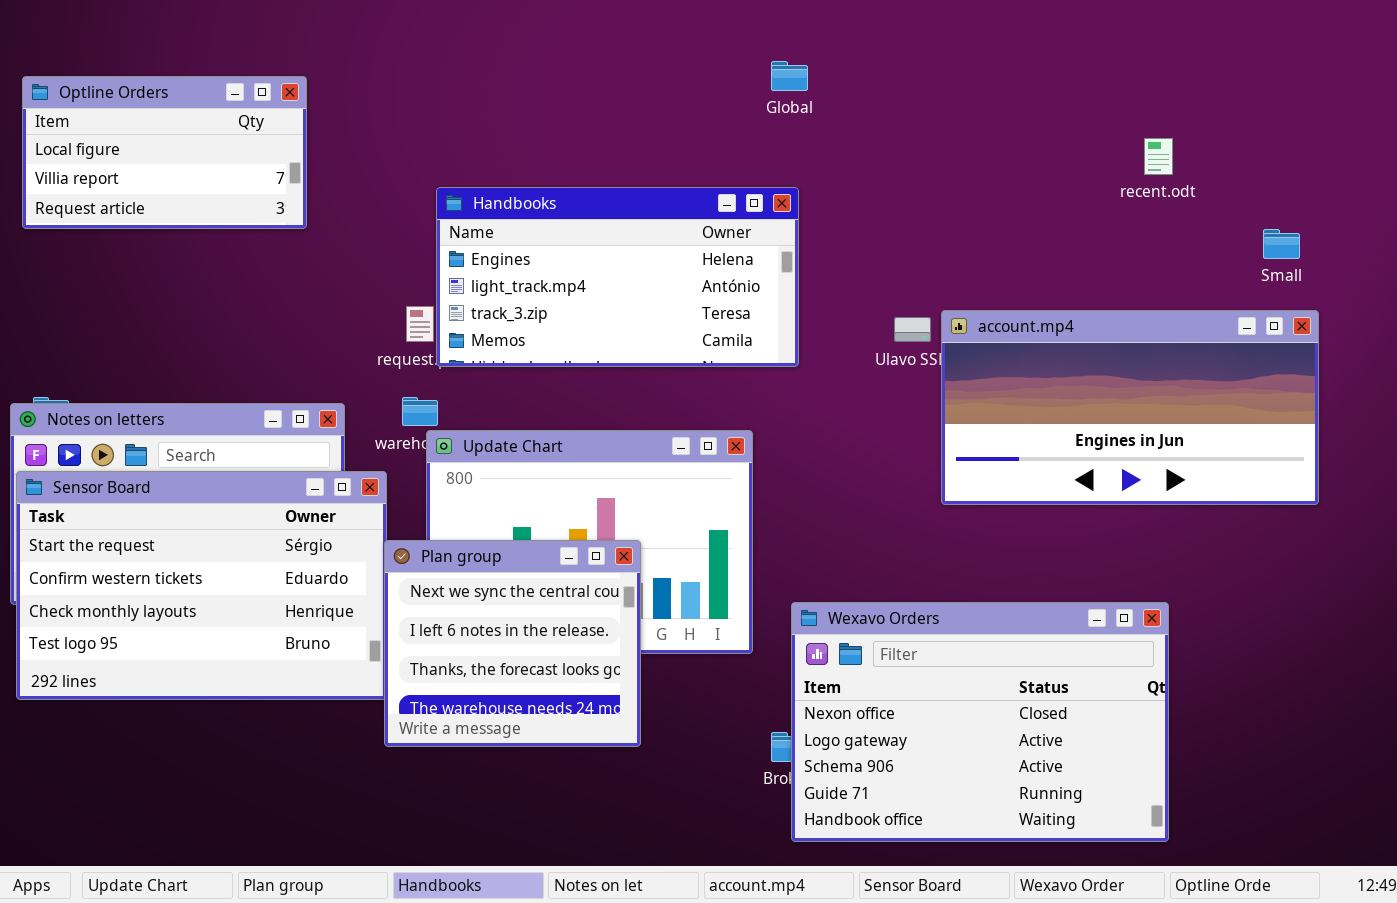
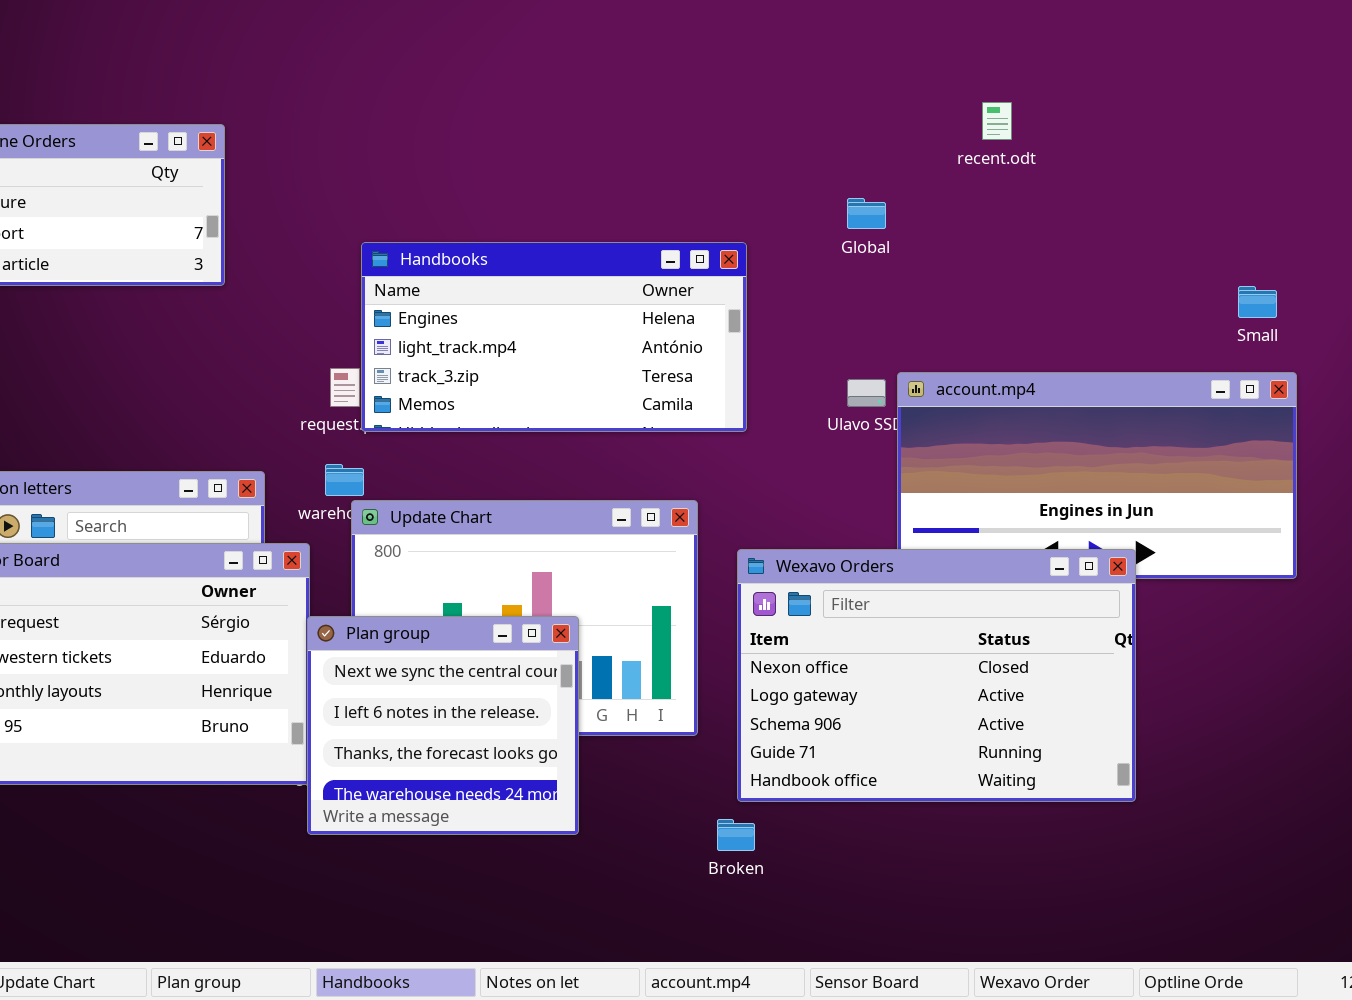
Global: [771,61,808,91] -> [847,198,886,229], moved
recent.odt: [1144,138,1173,175] -> [982,102,1012,140], moved
Wexavo Orders: [791,602,1169,842] -> [737,549,1136,802], moved

